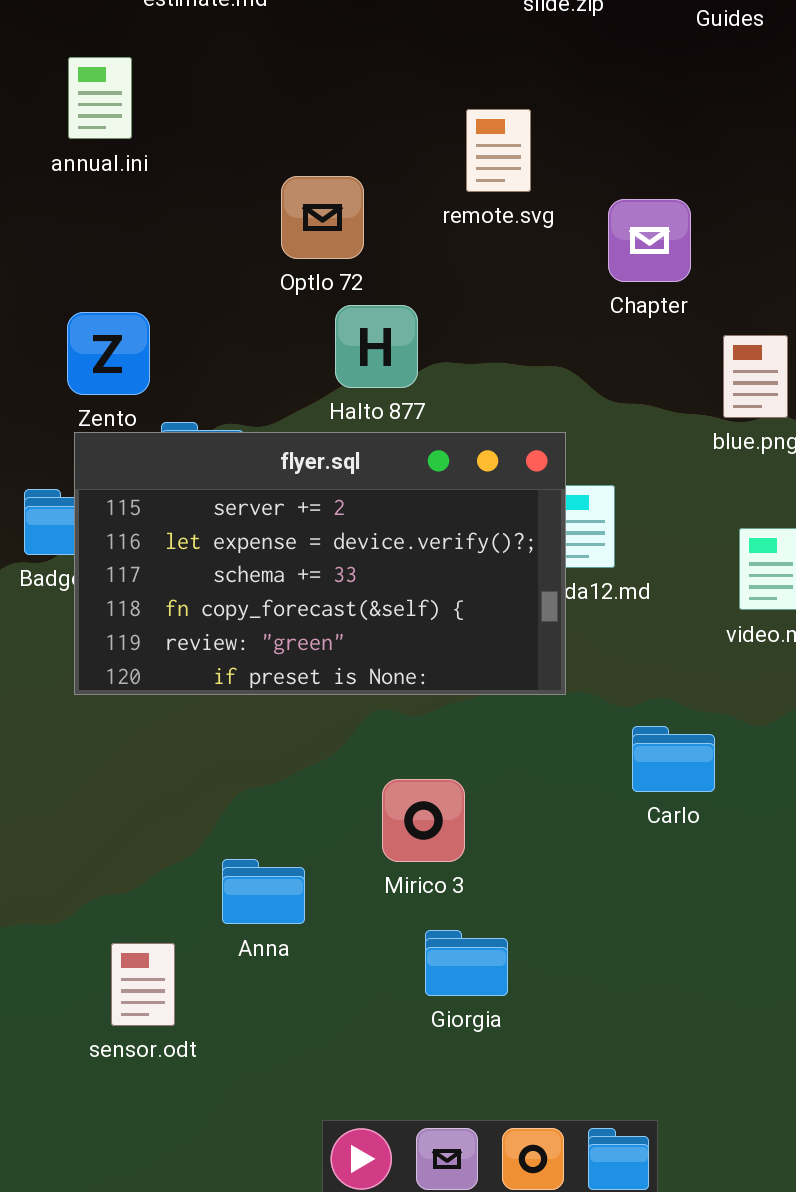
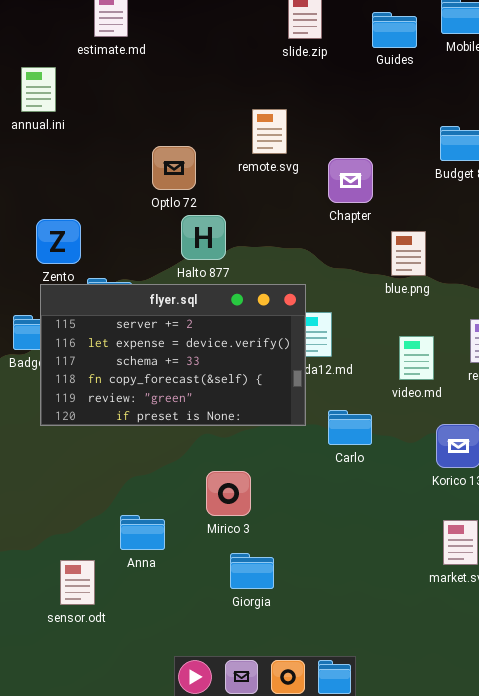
annual.ini: [68,57,132,139] -> [21,67,56,112], moved
Carlo: [632,726,715,792] -> [328,410,372,445], moved

